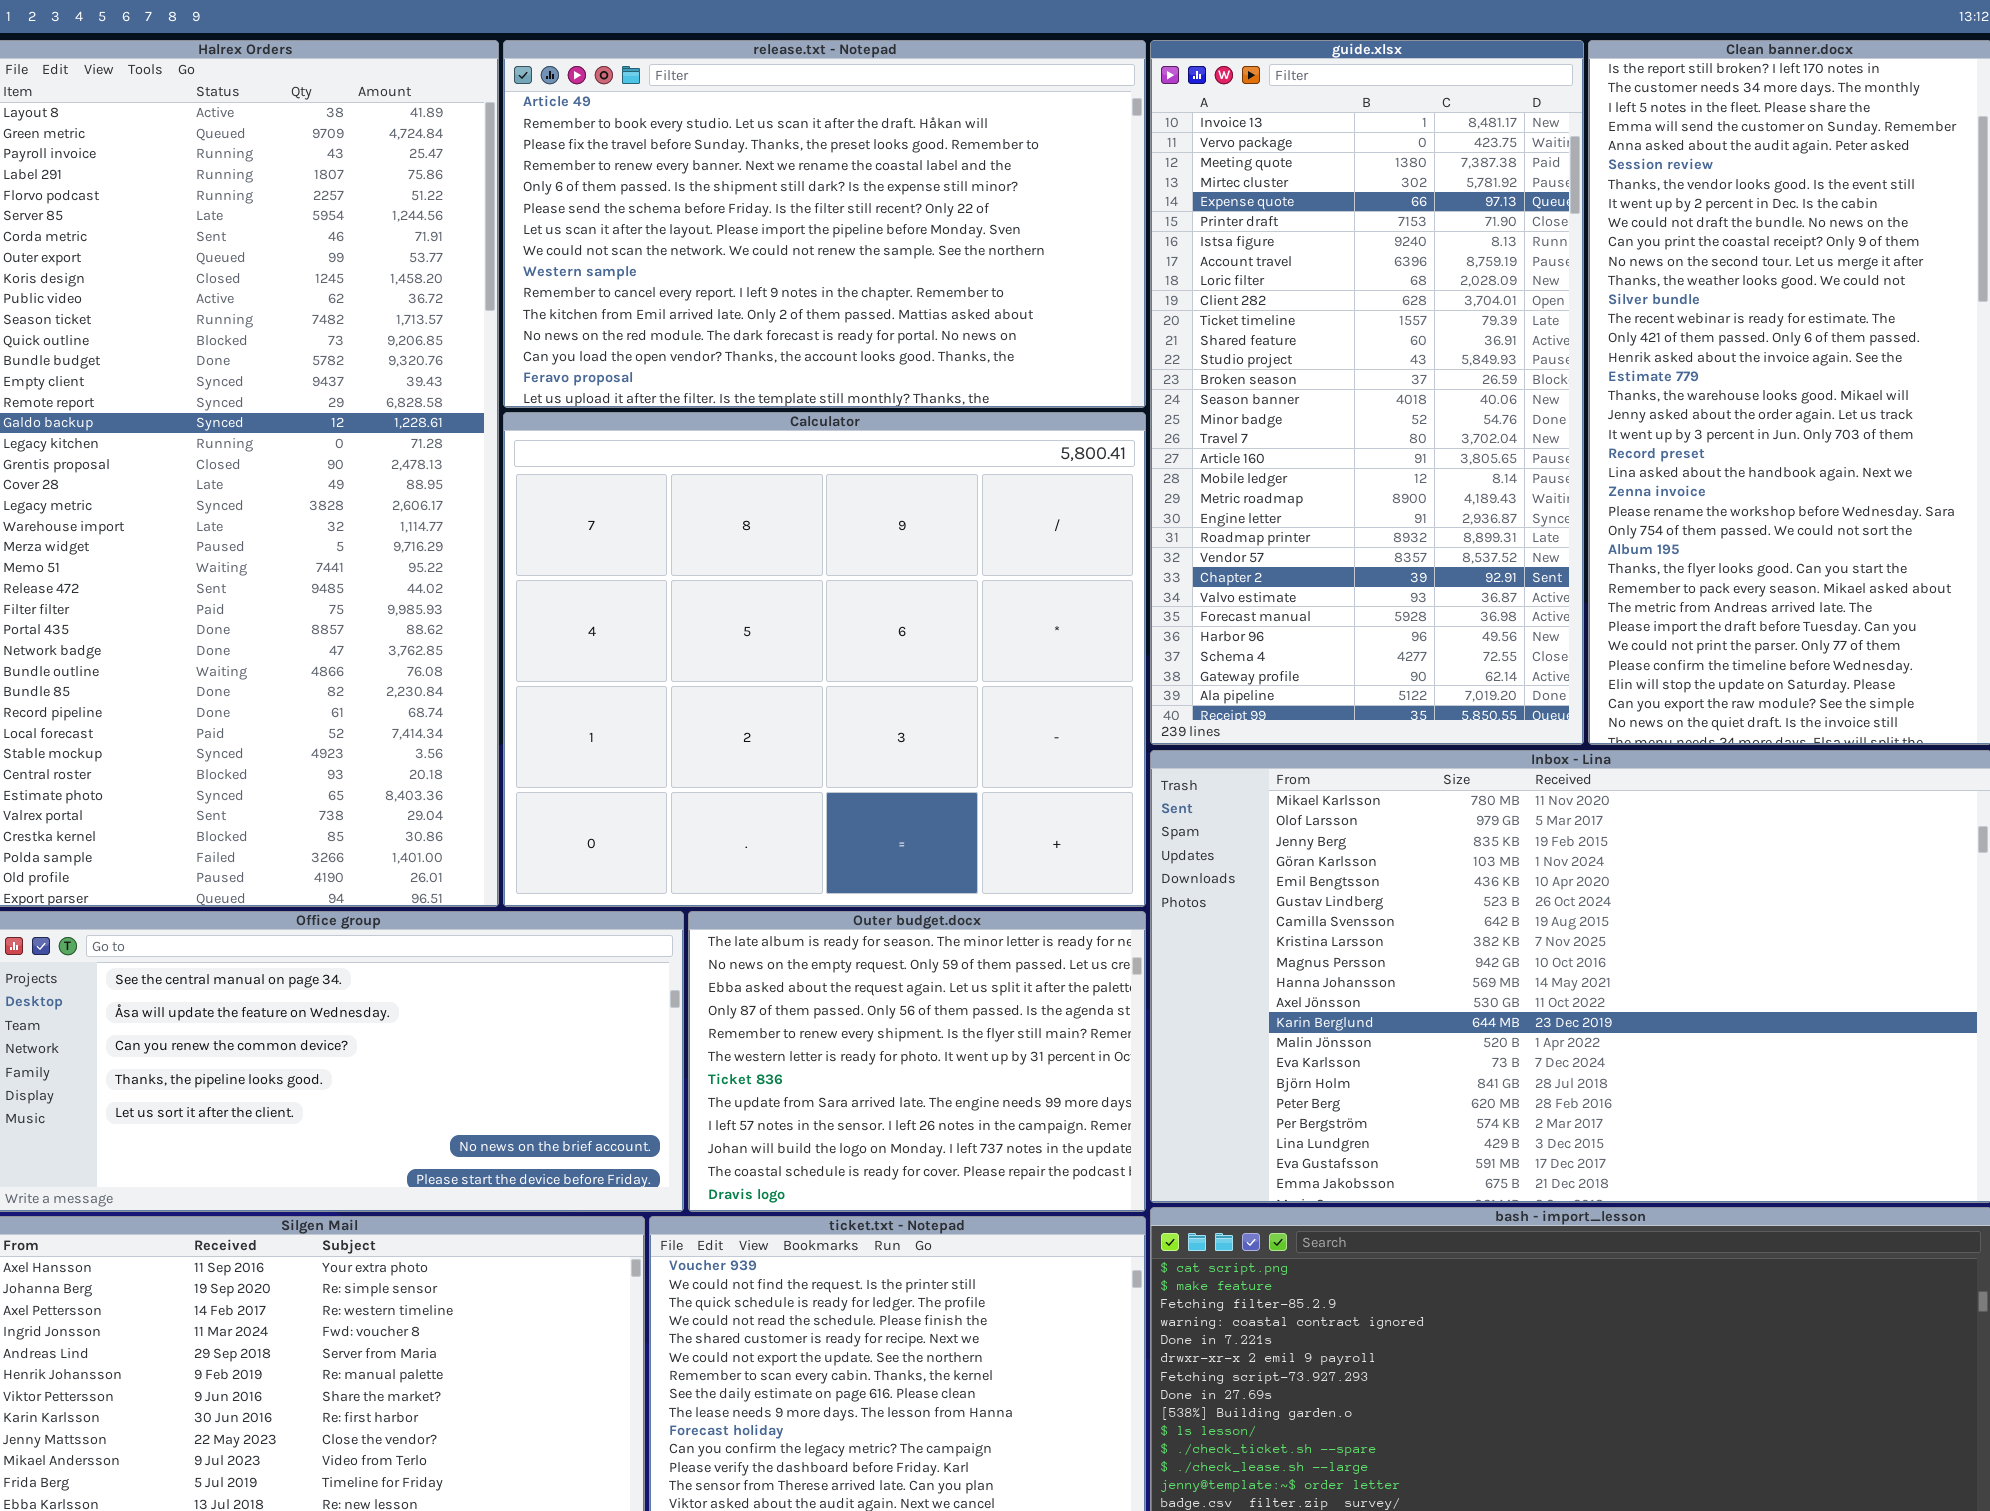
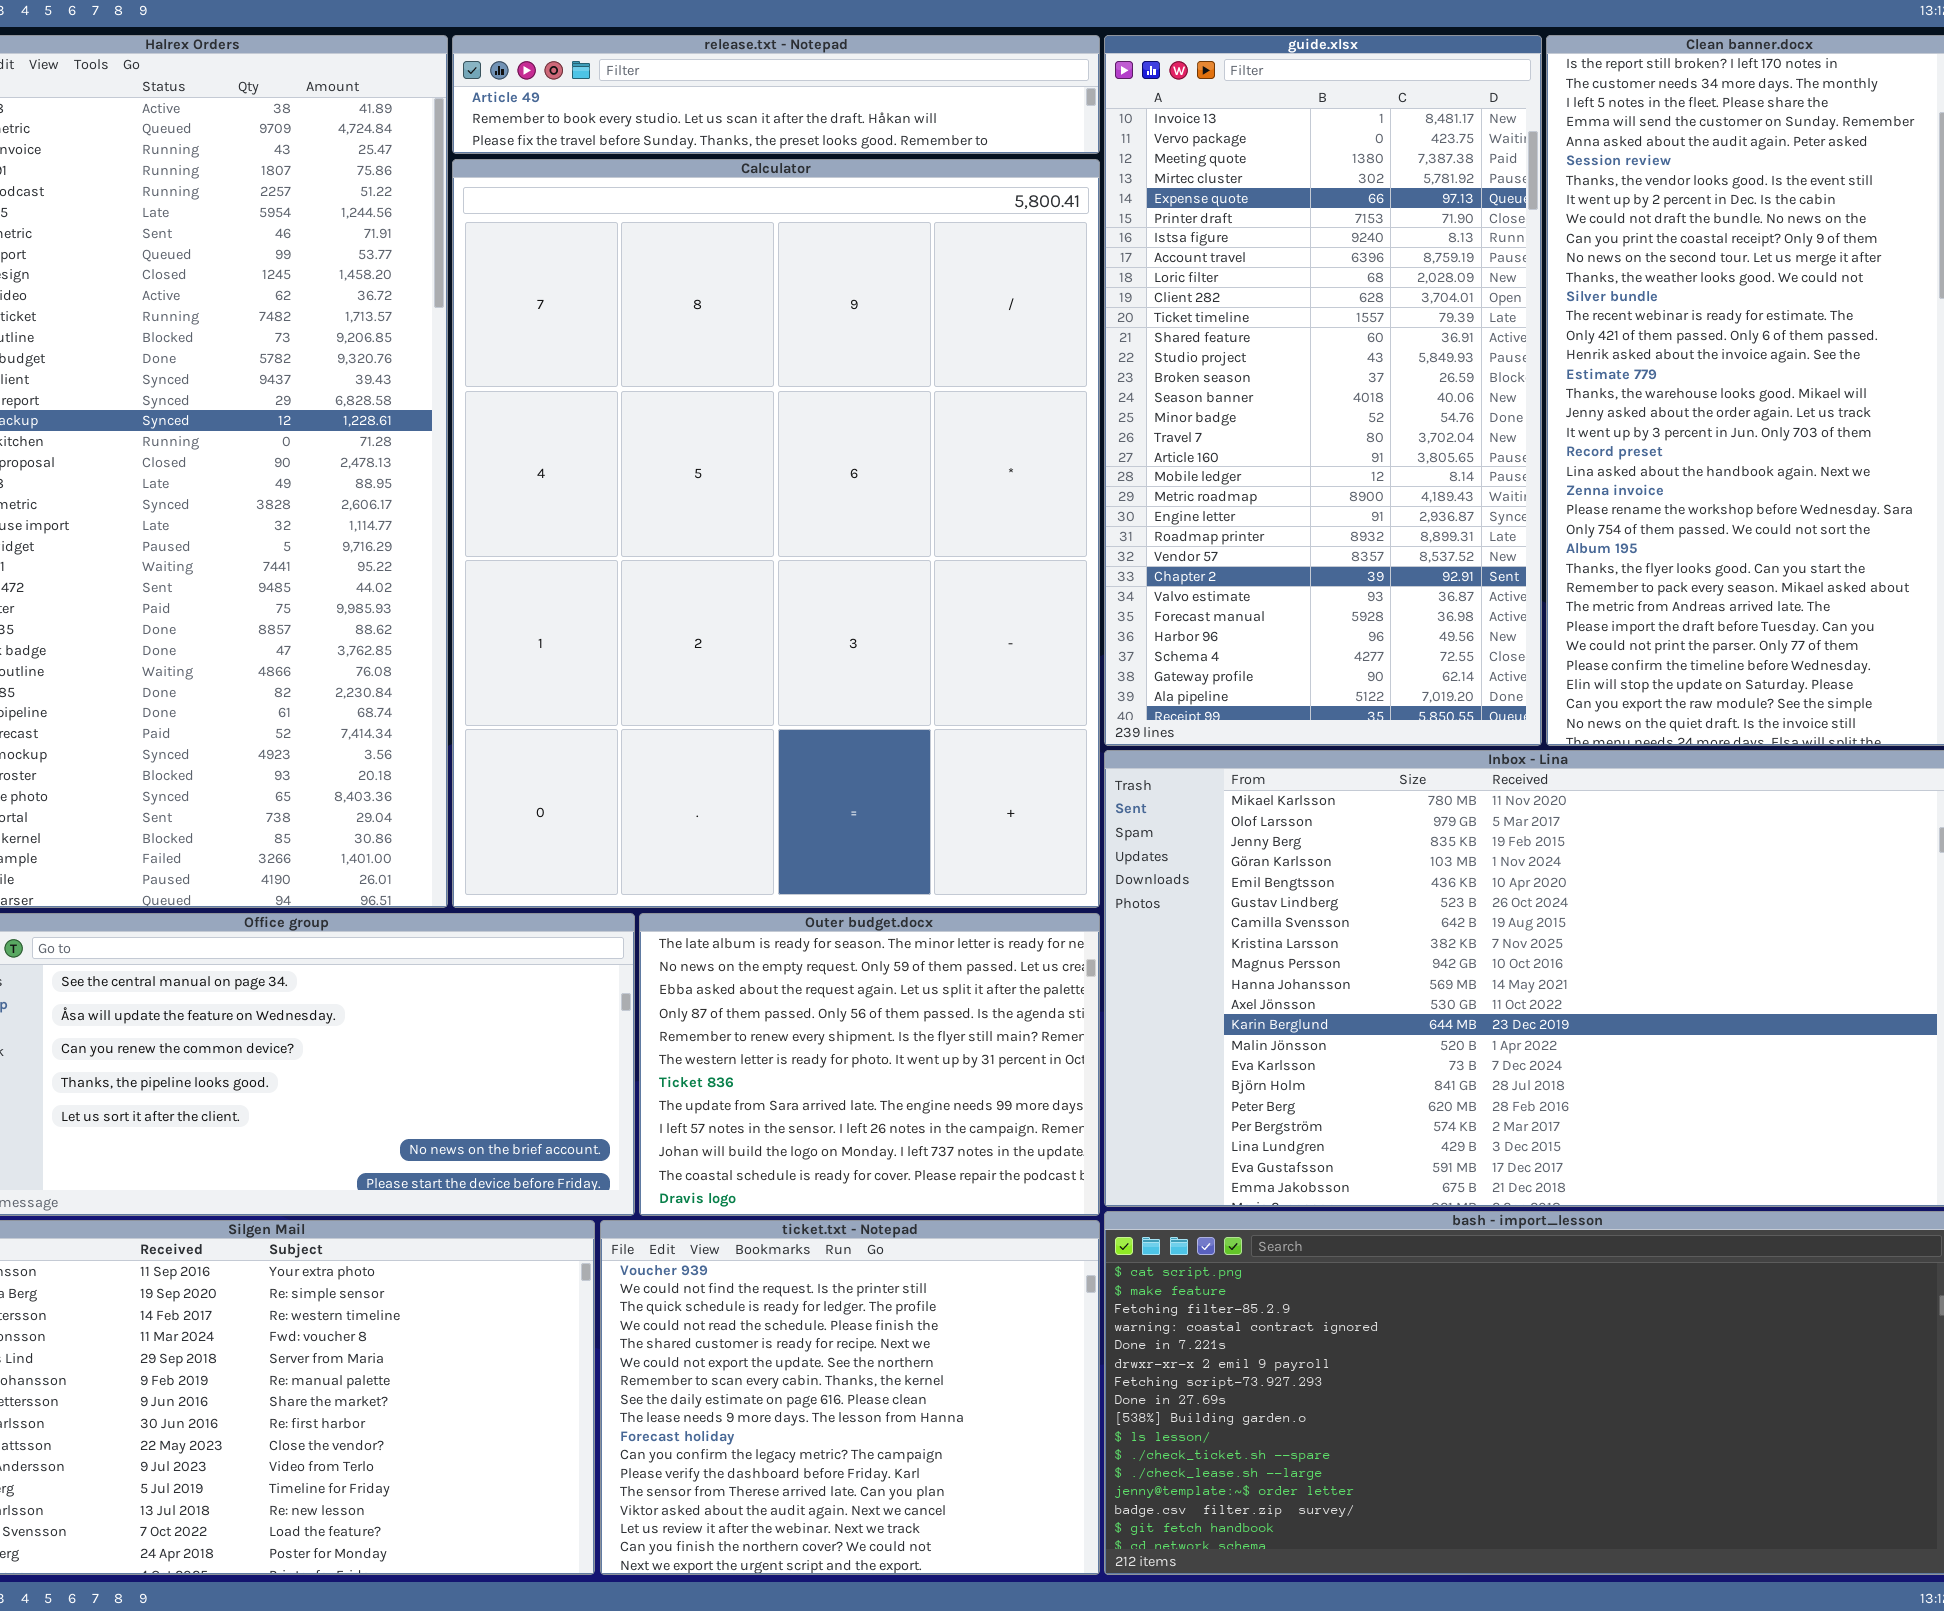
release.txt - Notepad: [503,40,1146,408] -> [452,35,1100,154], resized
Calculator: [503,412,1146,907] -> [452,159,1100,908], resized

